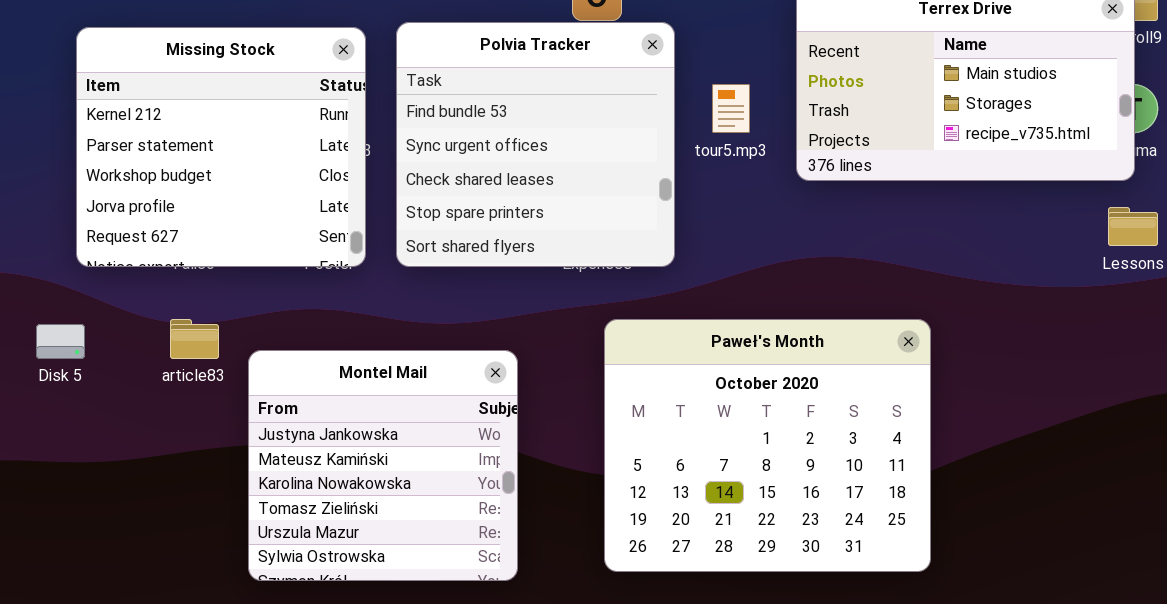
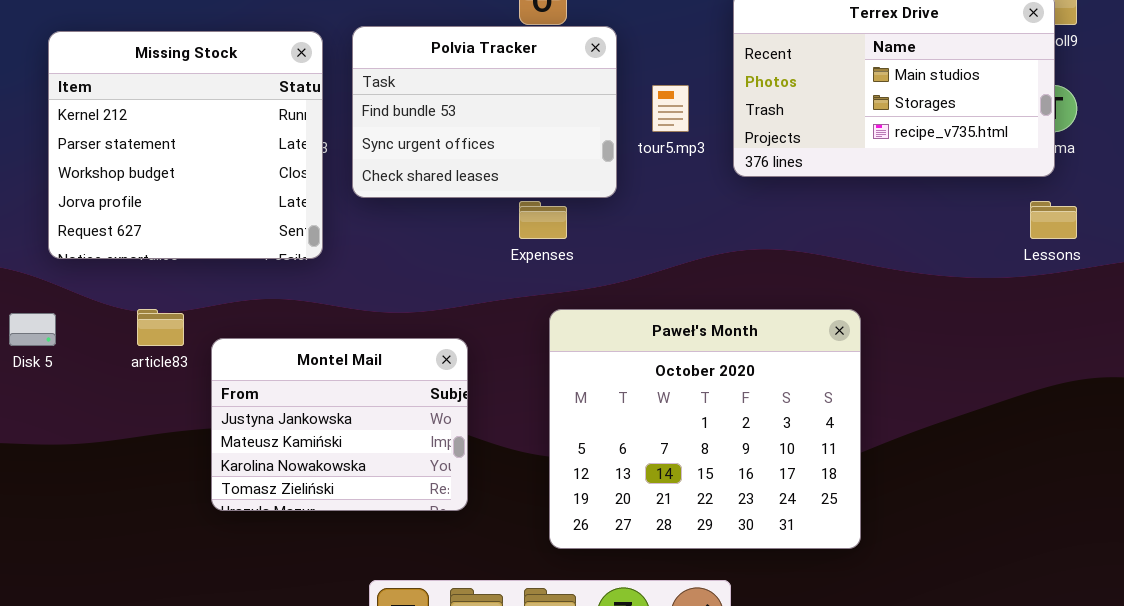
Polvia Tracker: [396,22,675,267] -> [352,26,617,198], resized
Montel Mail: [248,350,518,581] -> [211,338,468,511], resized

